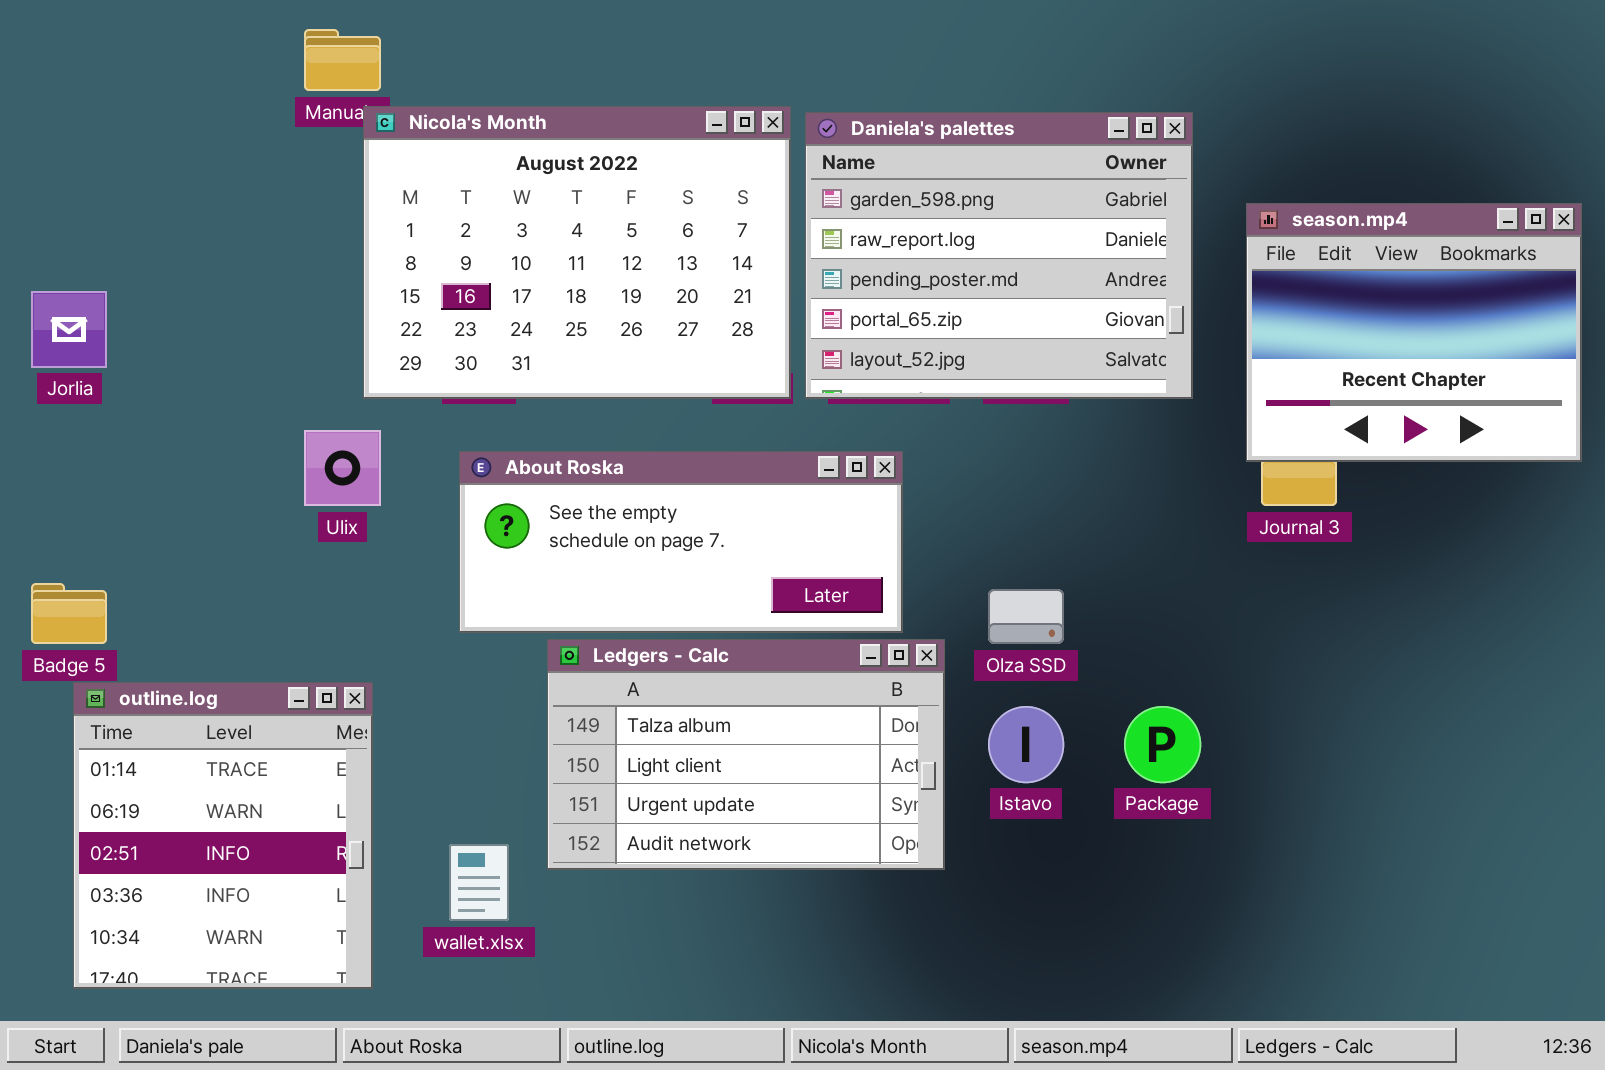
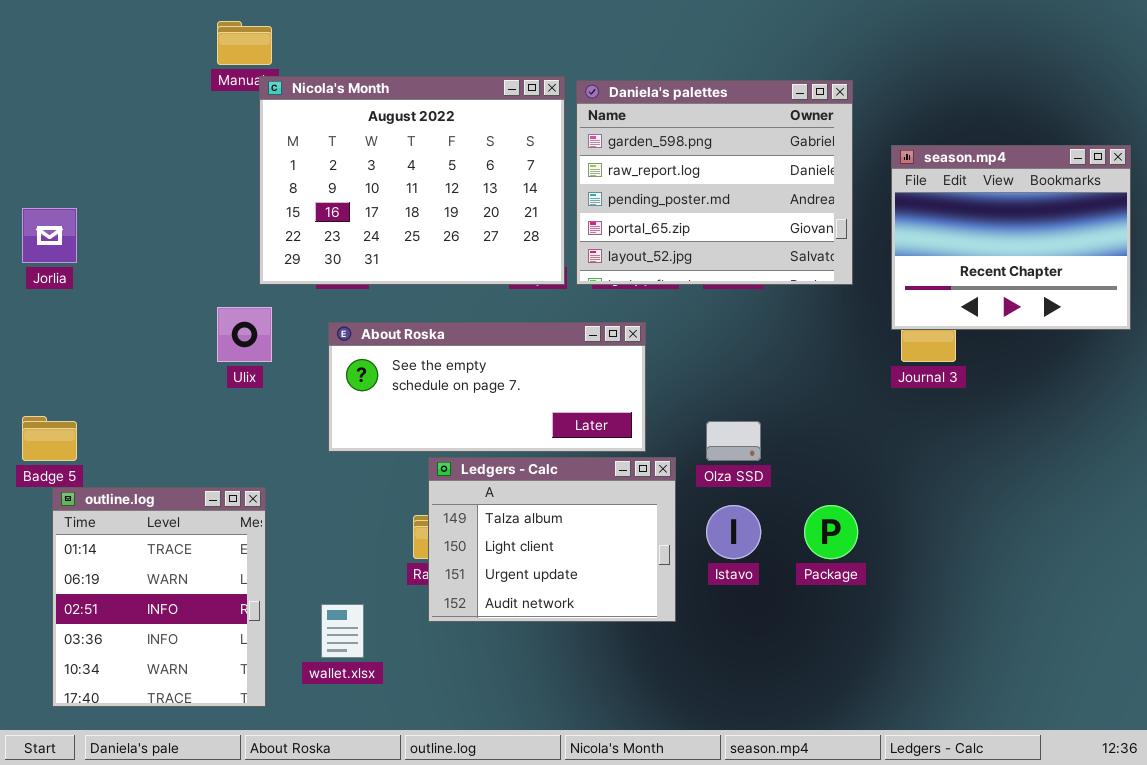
Ledgers - Calc: [547,639,945,870] -> [428,457,676,622], resized

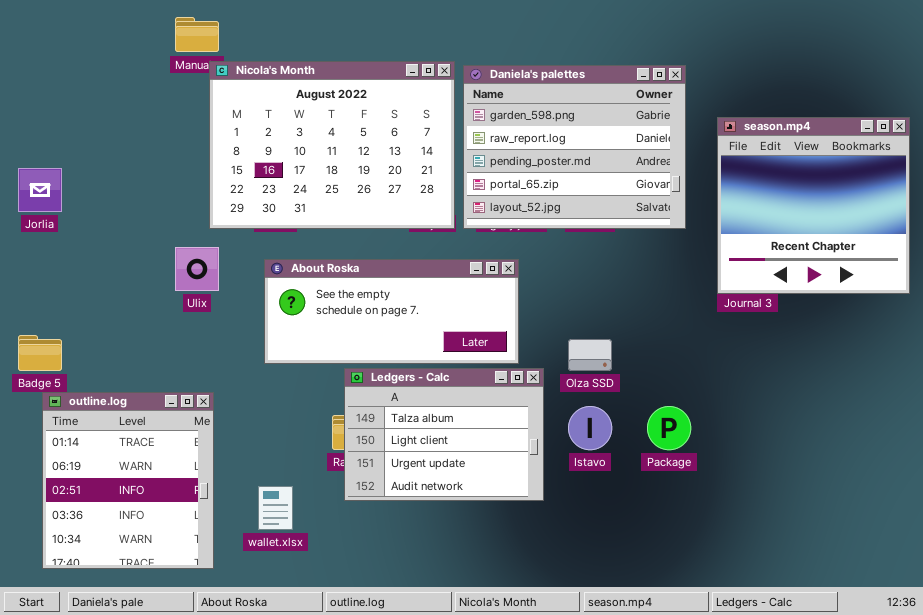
season.mp4: [891,145,1131,330] -> [717,117,910,294], resized

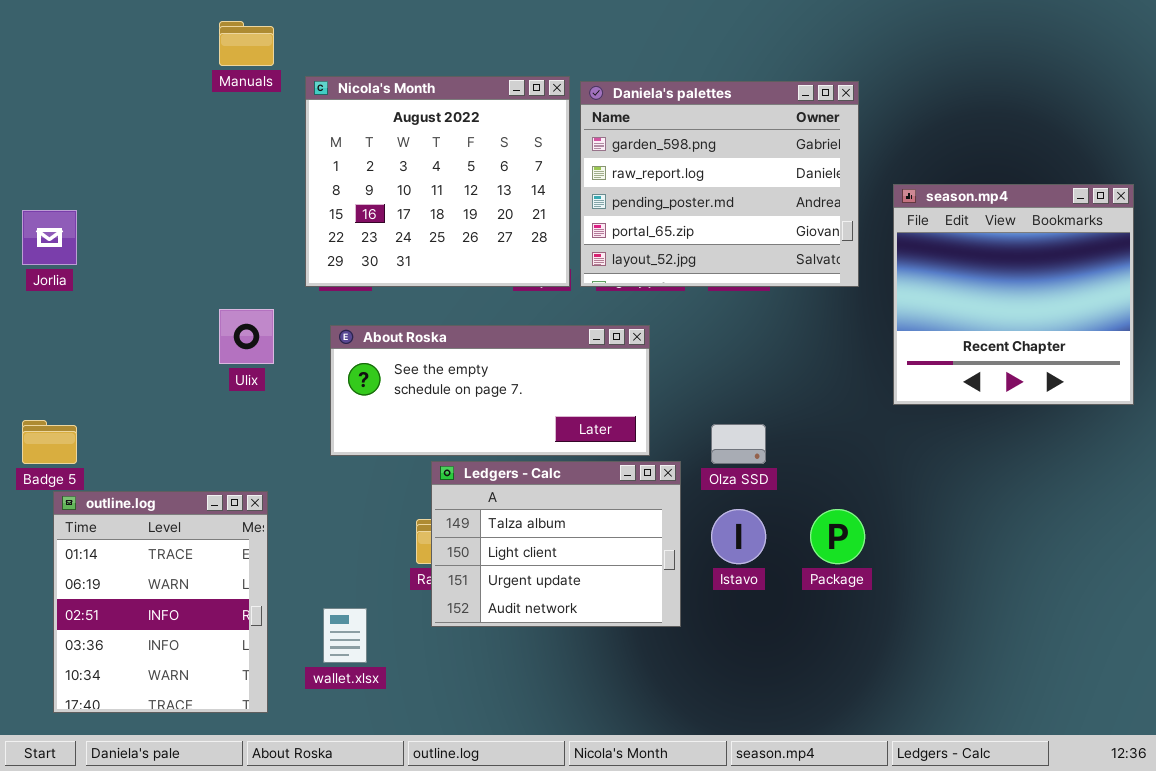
Nicola's Month: [209,61,455,229] -> [305,76,570,287], resized
season.mp4: [717,117,910,294] -> [893,184,1134,405], moved

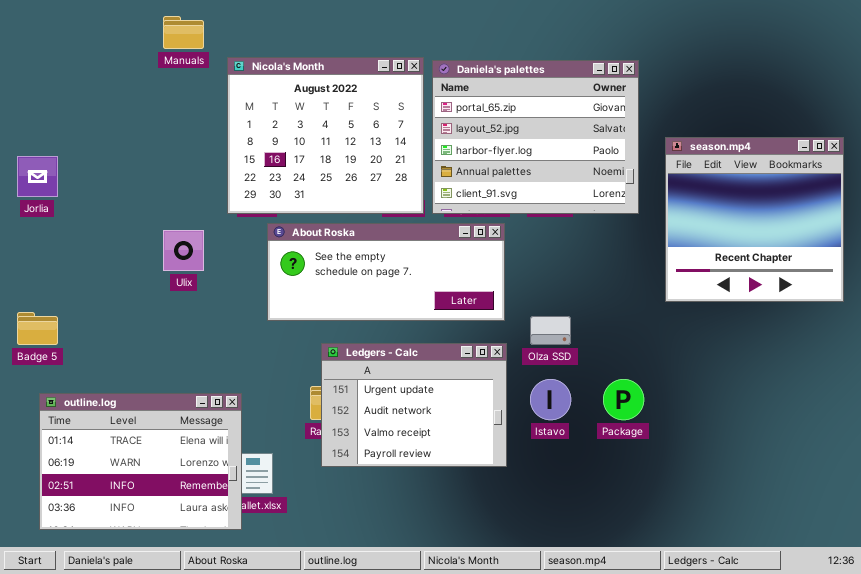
Daniela's palettes: [580,81,859,287] -> [432,60,639,214], scrolled down 3 rows
About Roska: [330,325,650,456] -> [267,223,505,321], moved
Ledgers - Calc: [431,461,681,627] -> [321,343,507,467], scrolled down 2 rows
outline.log: [53,491,268,713] -> [39,393,242,530], resized

